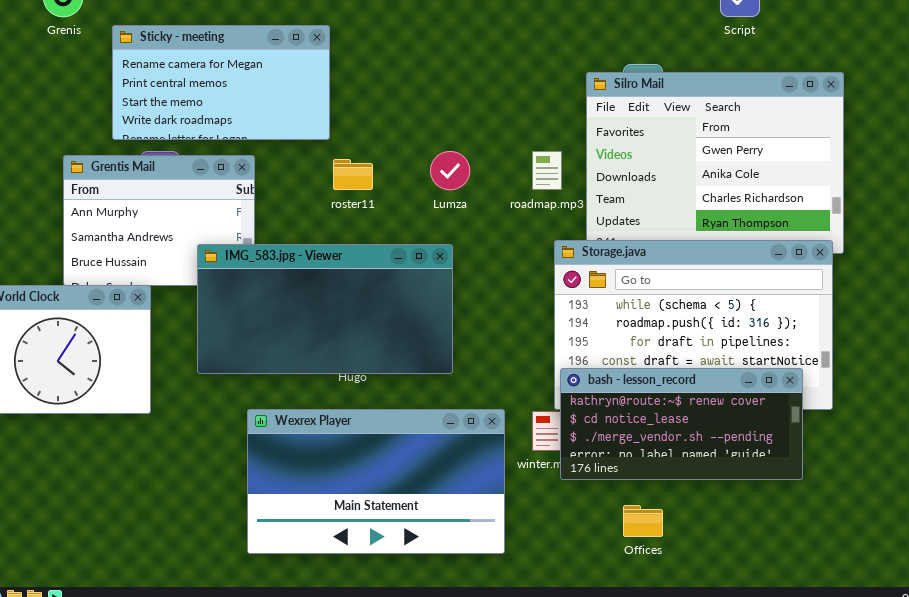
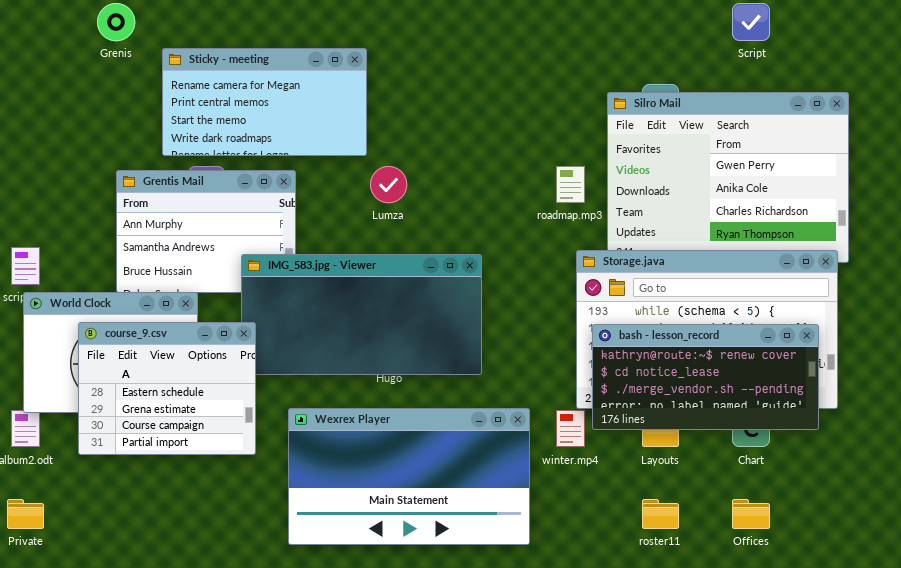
Lumza: [430,151,470,190] -> [370,166,407,203], moved
roster11: [333,159,373,190] -> [642,499,679,529], moved
course_9.csv: none -> [78,322,256,455], opened
bash - lesson_record: [560,368,803,480] -> [592,324,819,430], moved
Offices: [623,505,663,537] -> [732,499,770,529], moved

